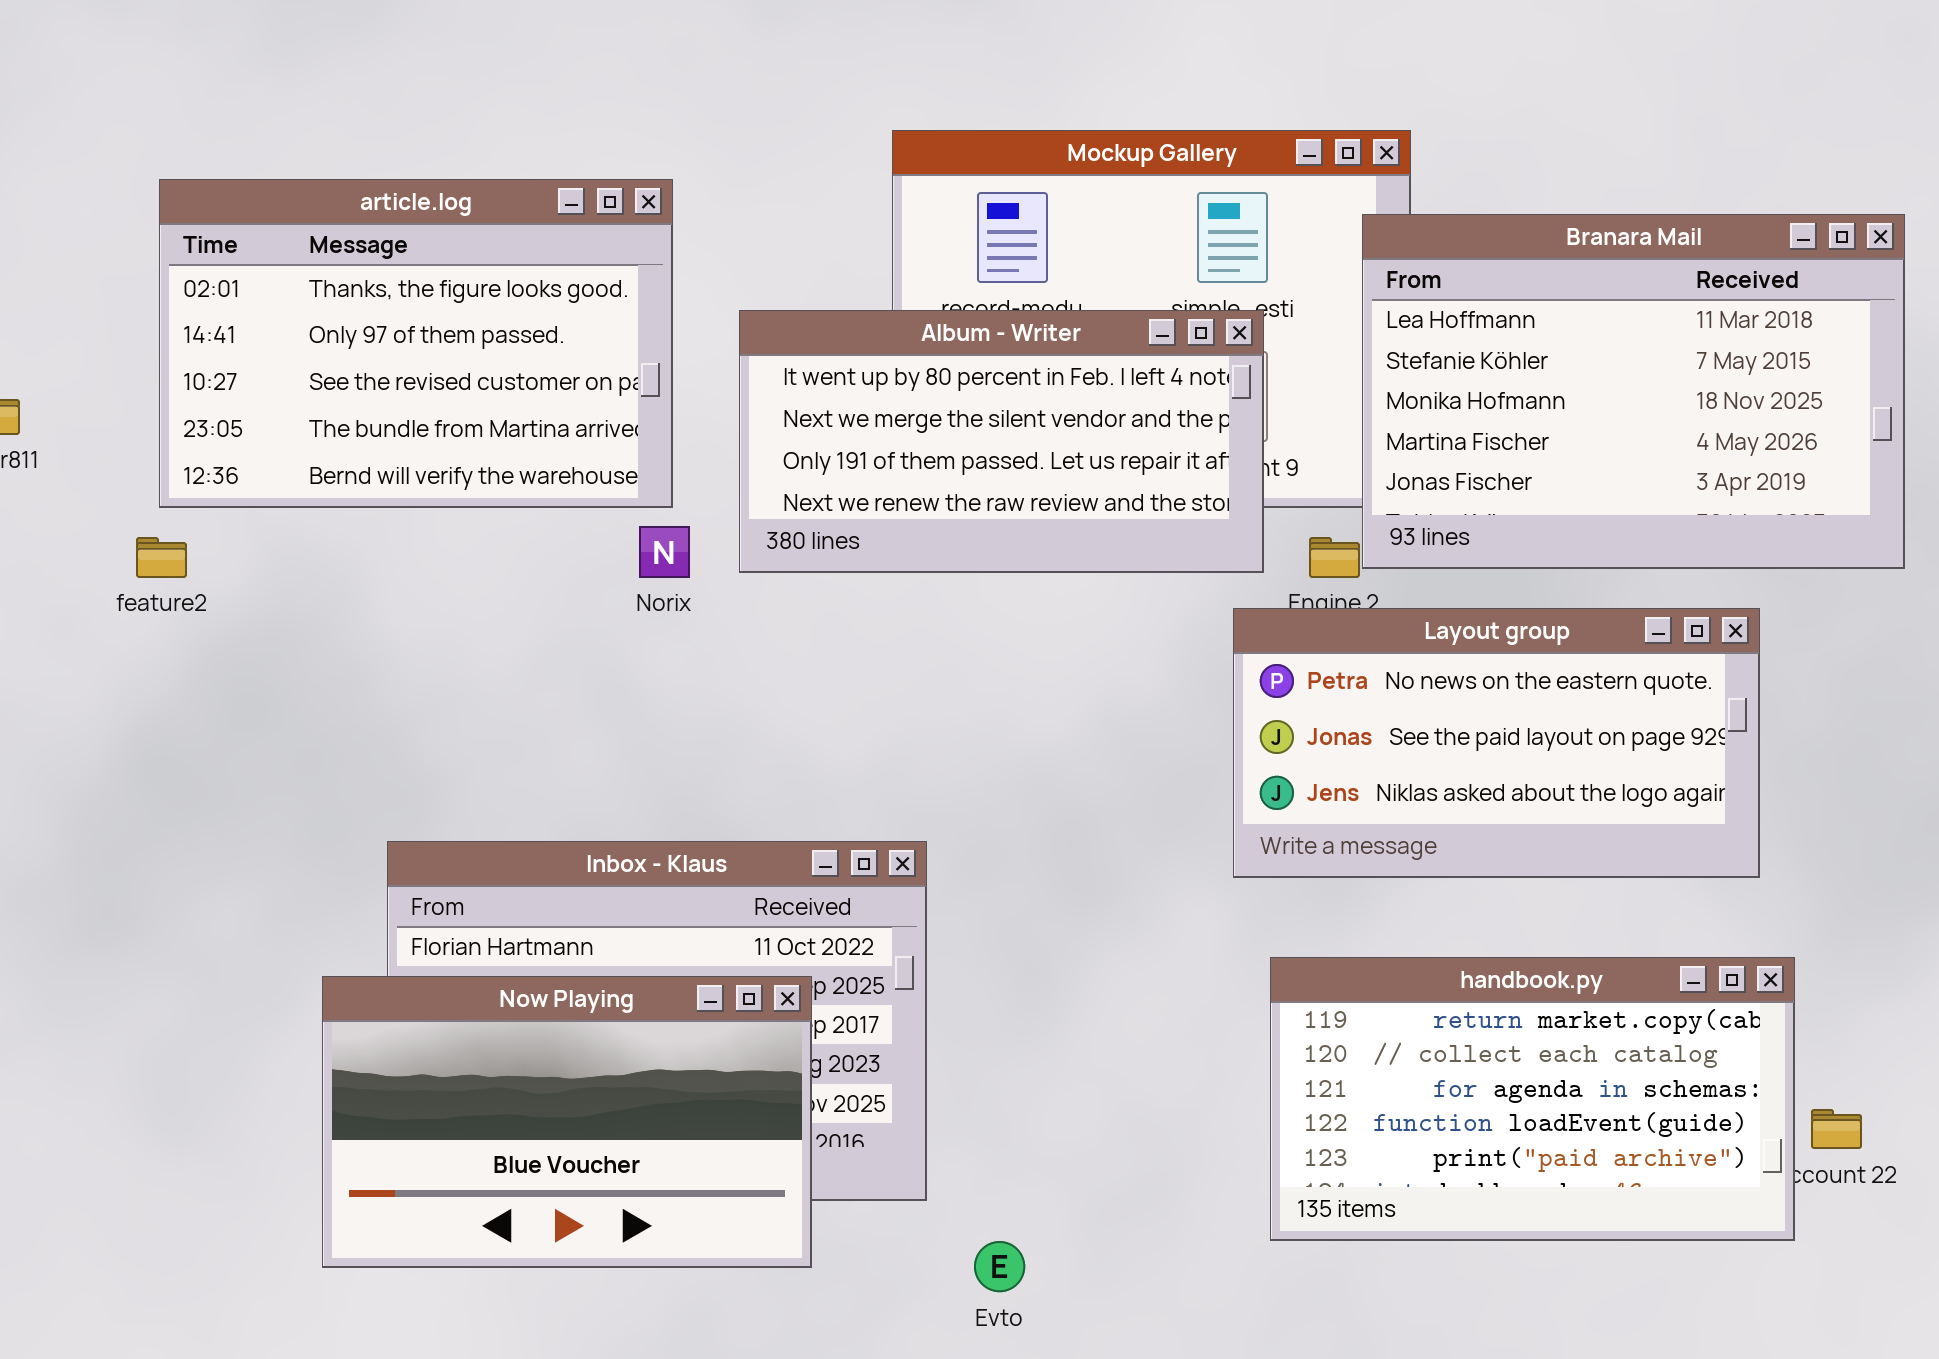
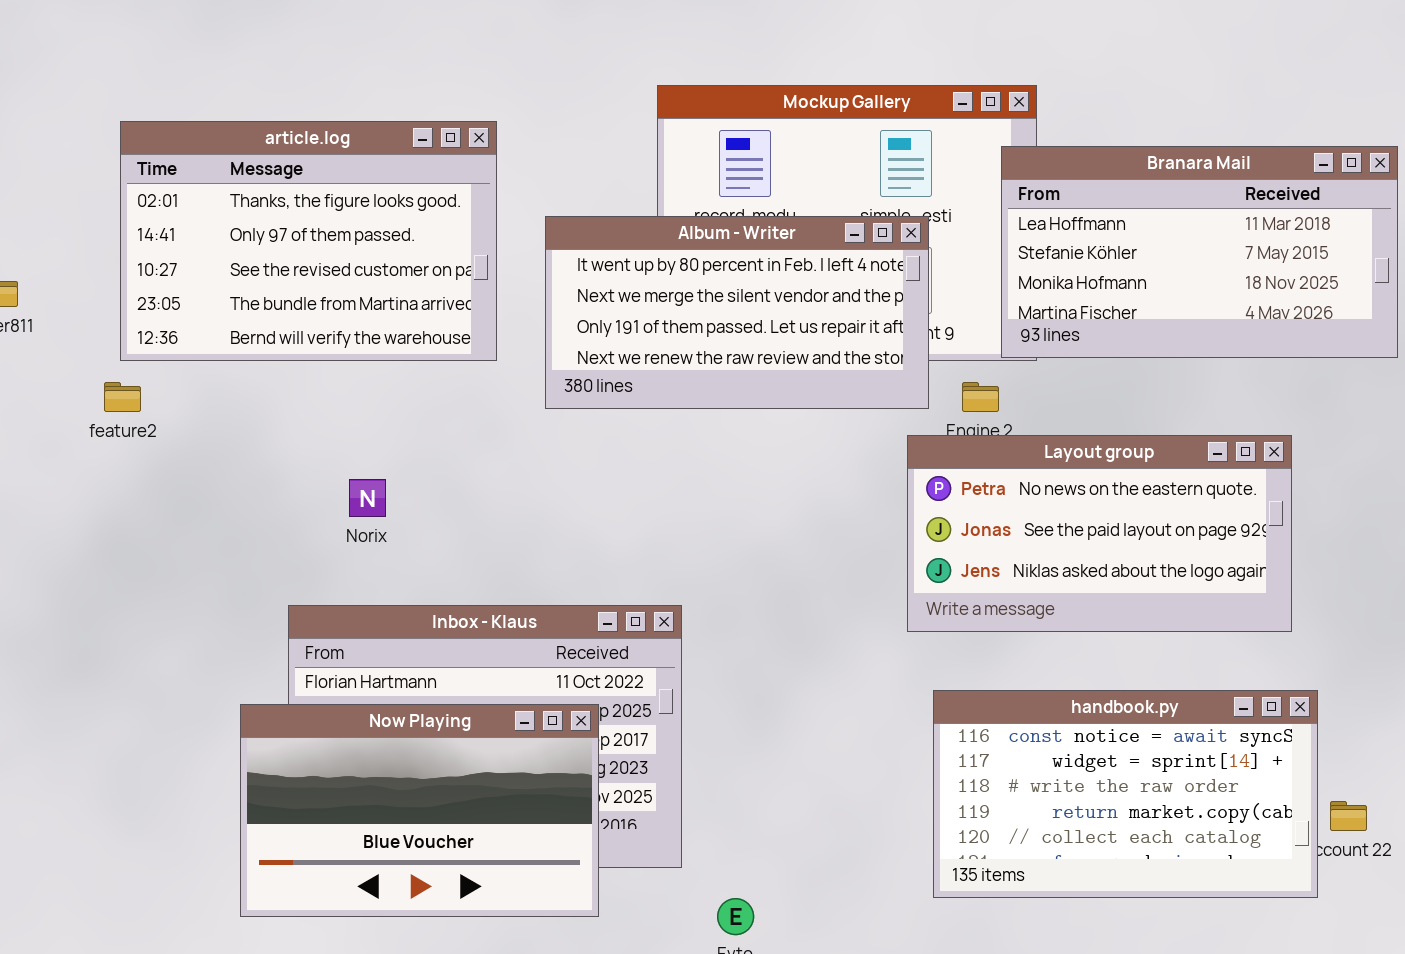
Branara Mail: [1362,214,1905,569] -> [1001,146,1398,358], resized
Norix: [639,526,690,578] -> [349,479,386,517], moved
handbook.py: [1270,957,1795,1241] -> [933,690,1318,898], scrolled up 3 rows

